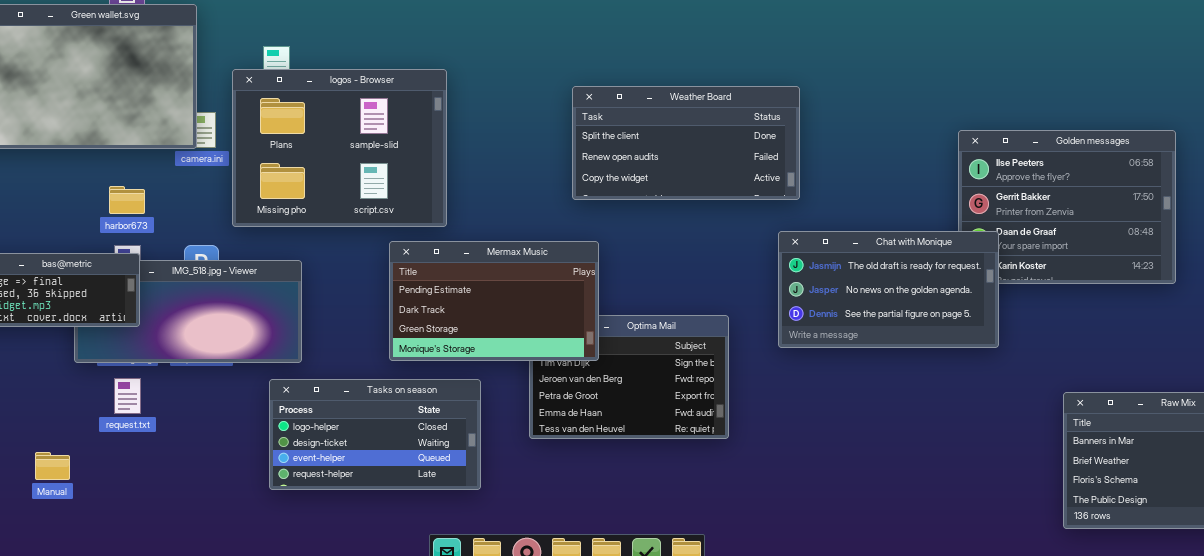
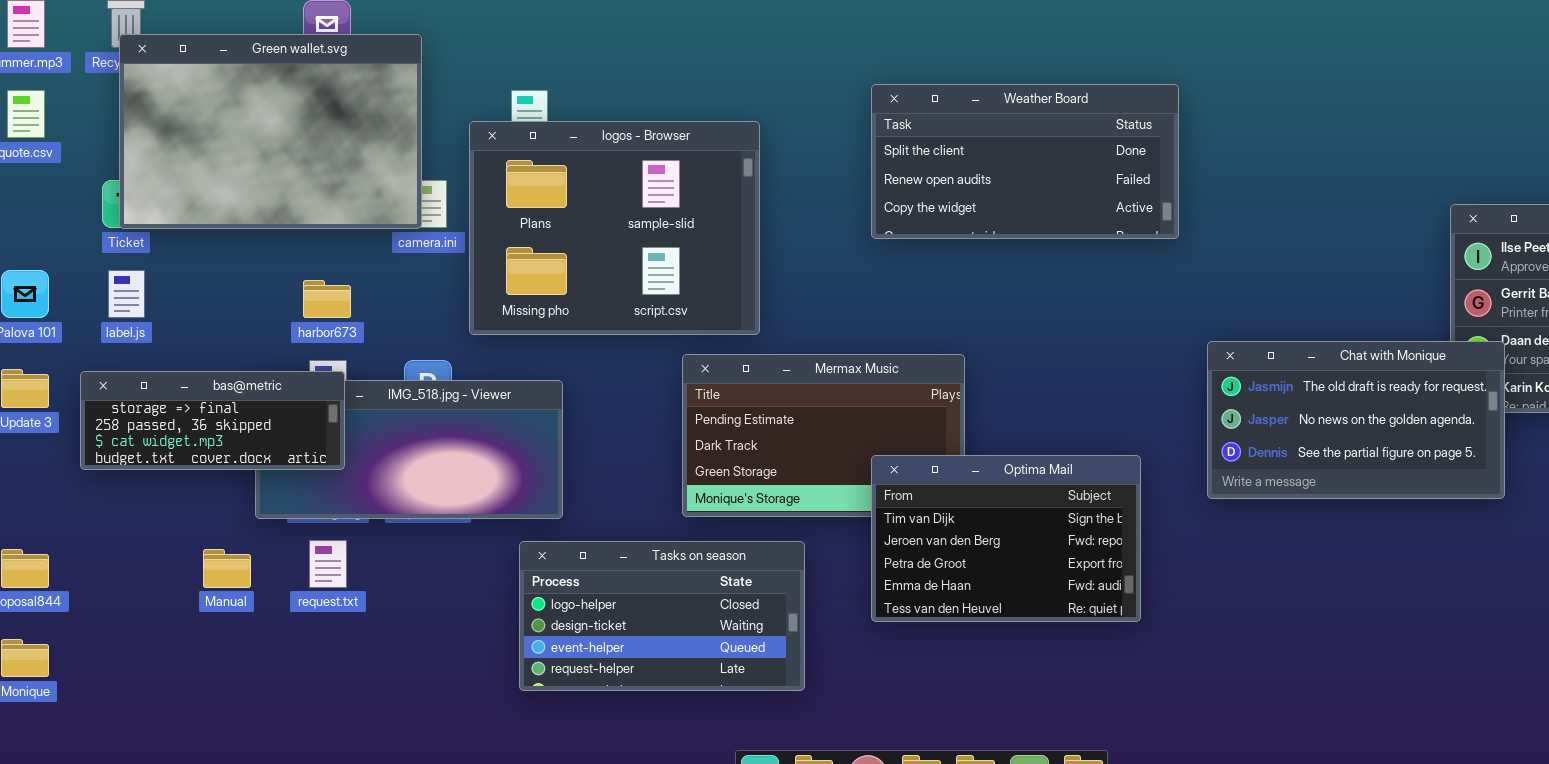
Weather Board: [572,86,800,200] -> [871,84,1179,239], moved
Optima Mail: [529,315,729,439] -> [871,455,1141,622], raised
Manual: [35,452,70,480] -> [203,549,251,588], moved

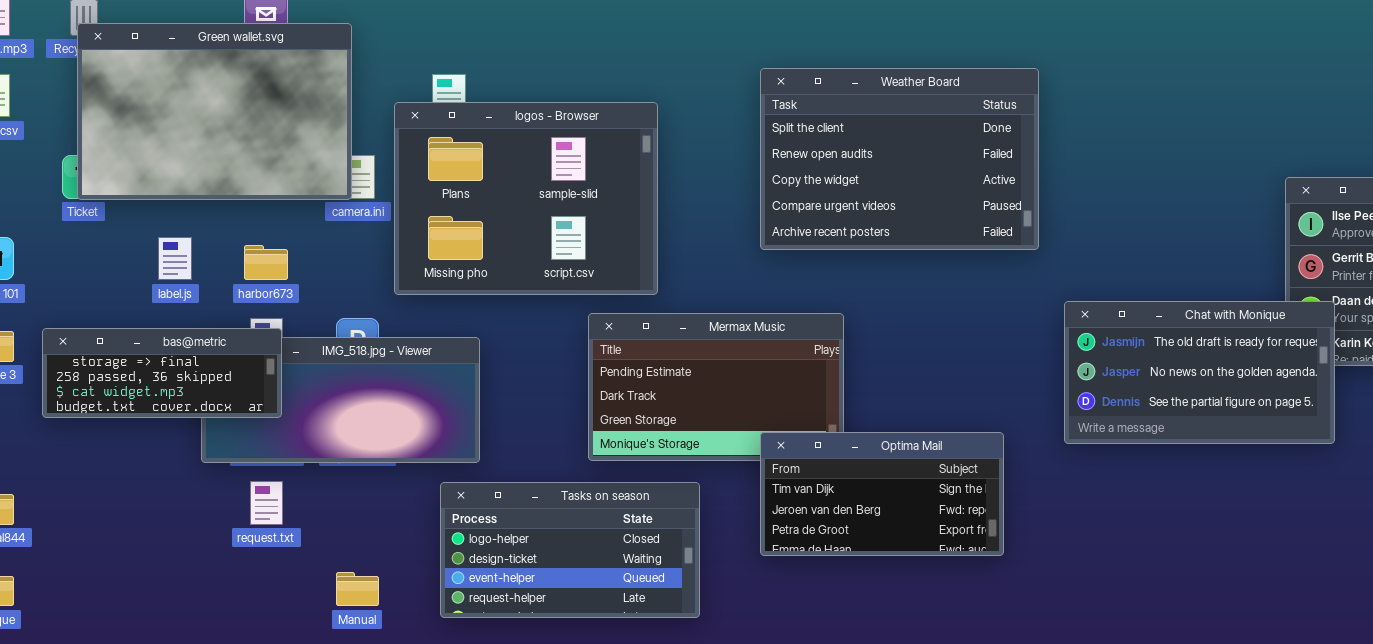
Weather Board: [871,84,1179,239] -> [760,68,1039,250], resized
label.js: [108,270,145,318] -> [158,237,192,280], moved
Optima Mail: [871,455,1141,622] -> [760,432,1004,556], resized
Manual: [203,549,251,588] -> [336,572,379,606], moved

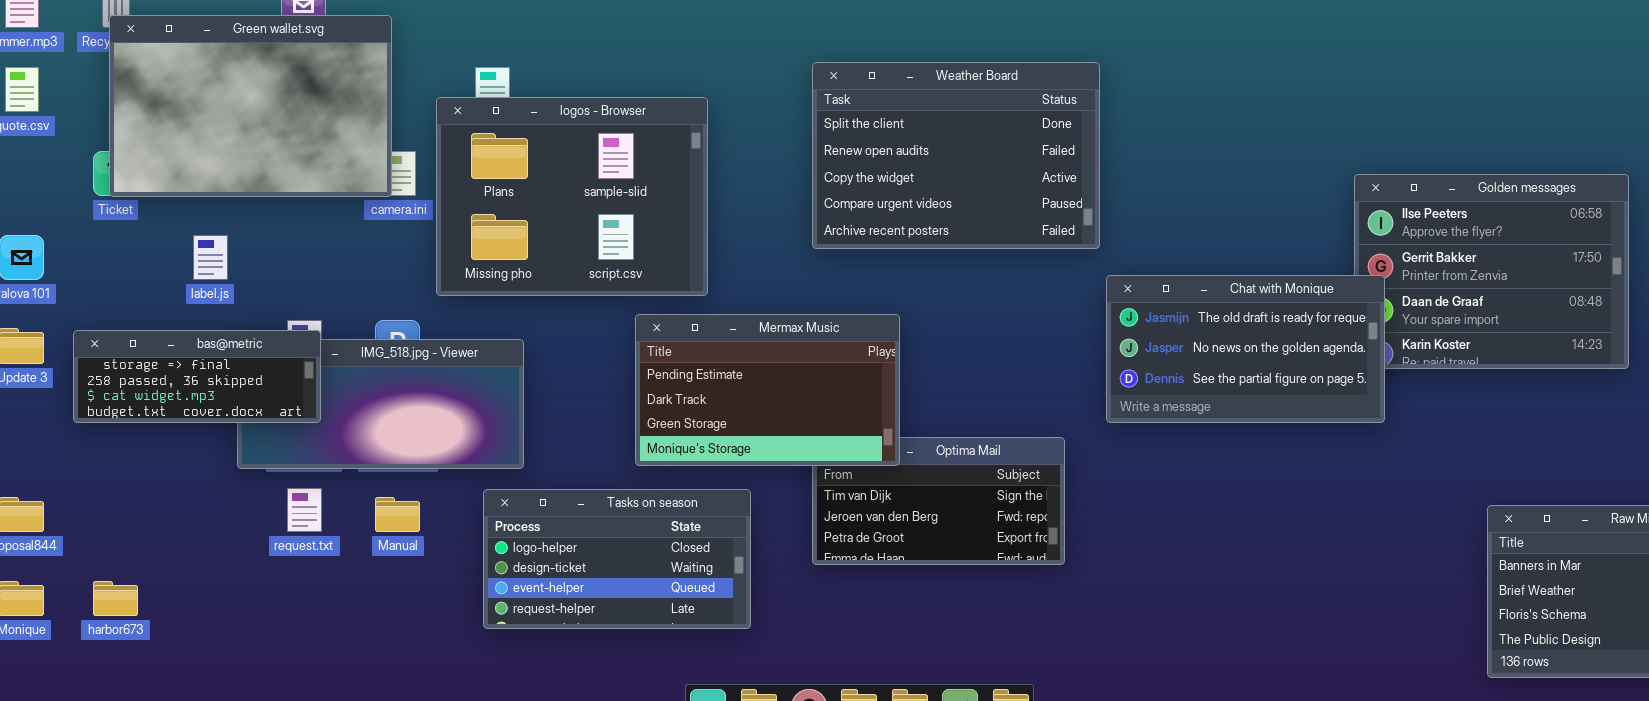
harbor673: [244,245,288,280] -> [93,581,138,616], moved
Chat with Monique: [1064,301,1335,444] -> [1106,275,1385,423], moved
Mermax Music: [588,313,844,461] -> [635,314,900,466], raised
Manual: [336,572,379,606] -> [375,497,420,532], moved

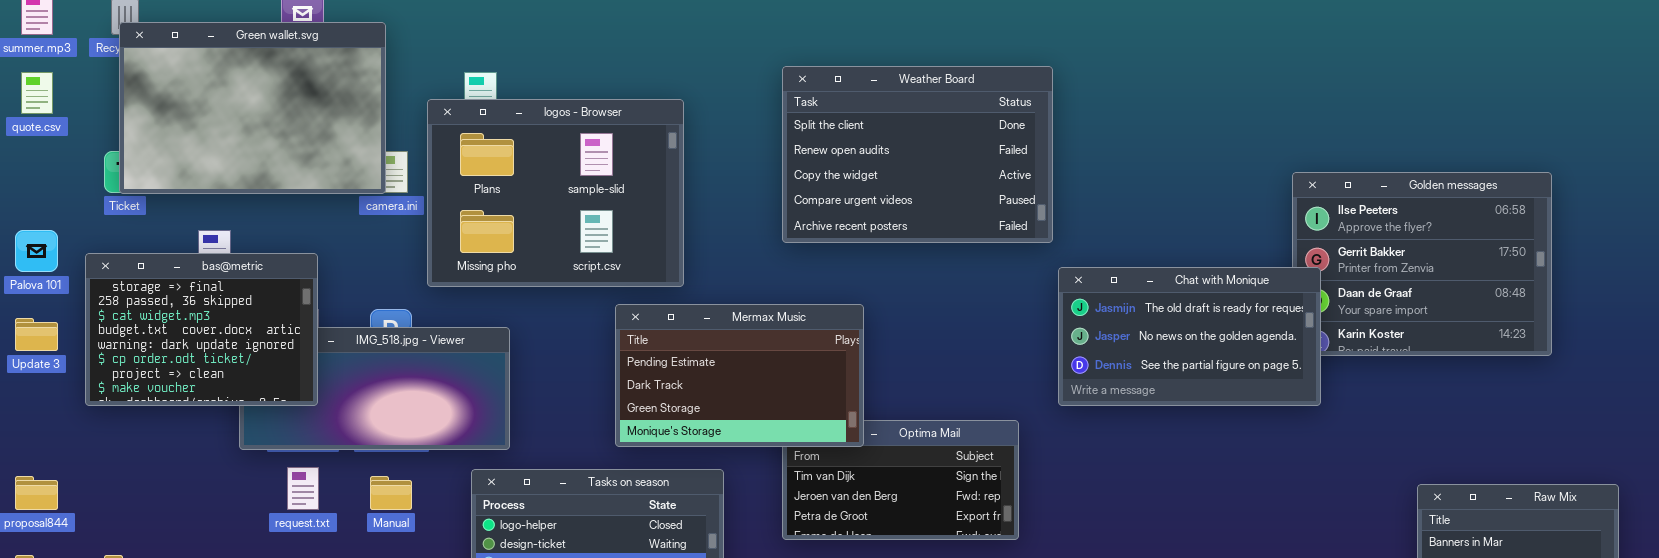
bas@metric: [73,330,321,423] -> [85,253,318,406], resized

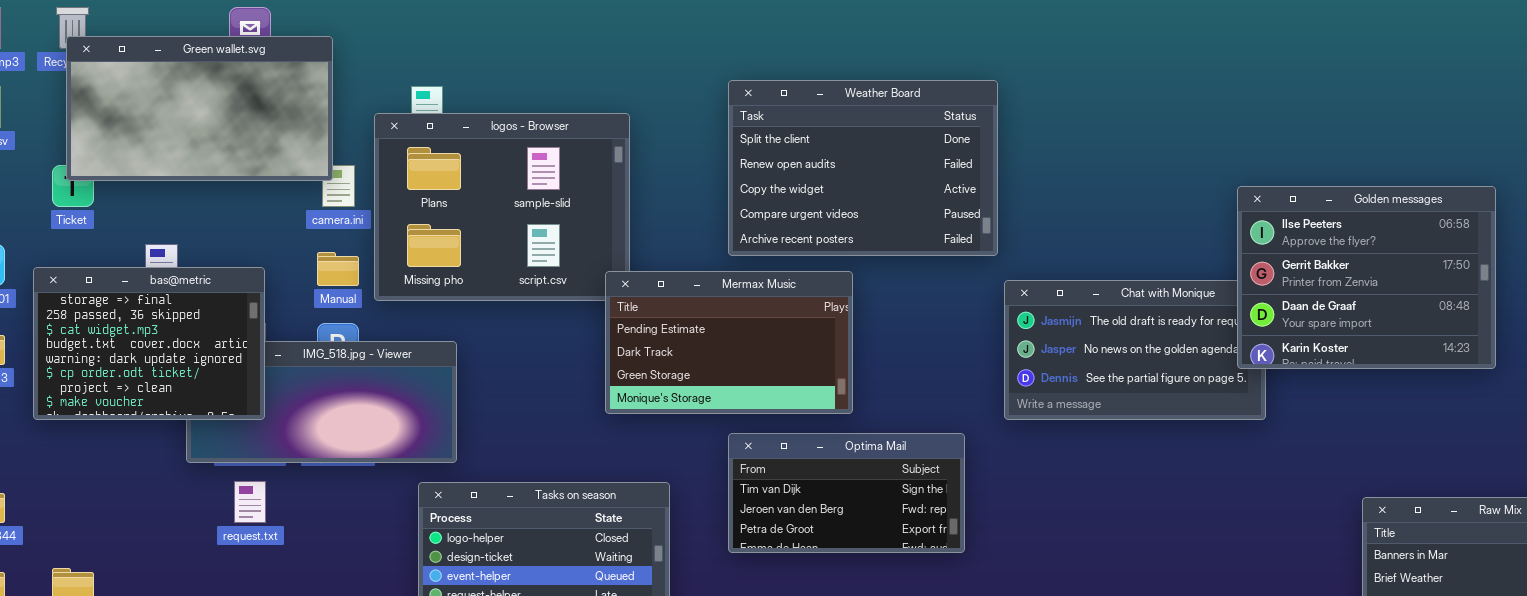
Green wallet.svg: [119,22,386,194] -> [66,36,333,181], resized
Golden messages: [1292,172,1552,356] -> [1237,186,1496,369], raised
Mermax Music: [615,304,864,447] -> [605,271,853,414], moved
Manual: [370,476,412,510] -> [317,252,359,286], moved

